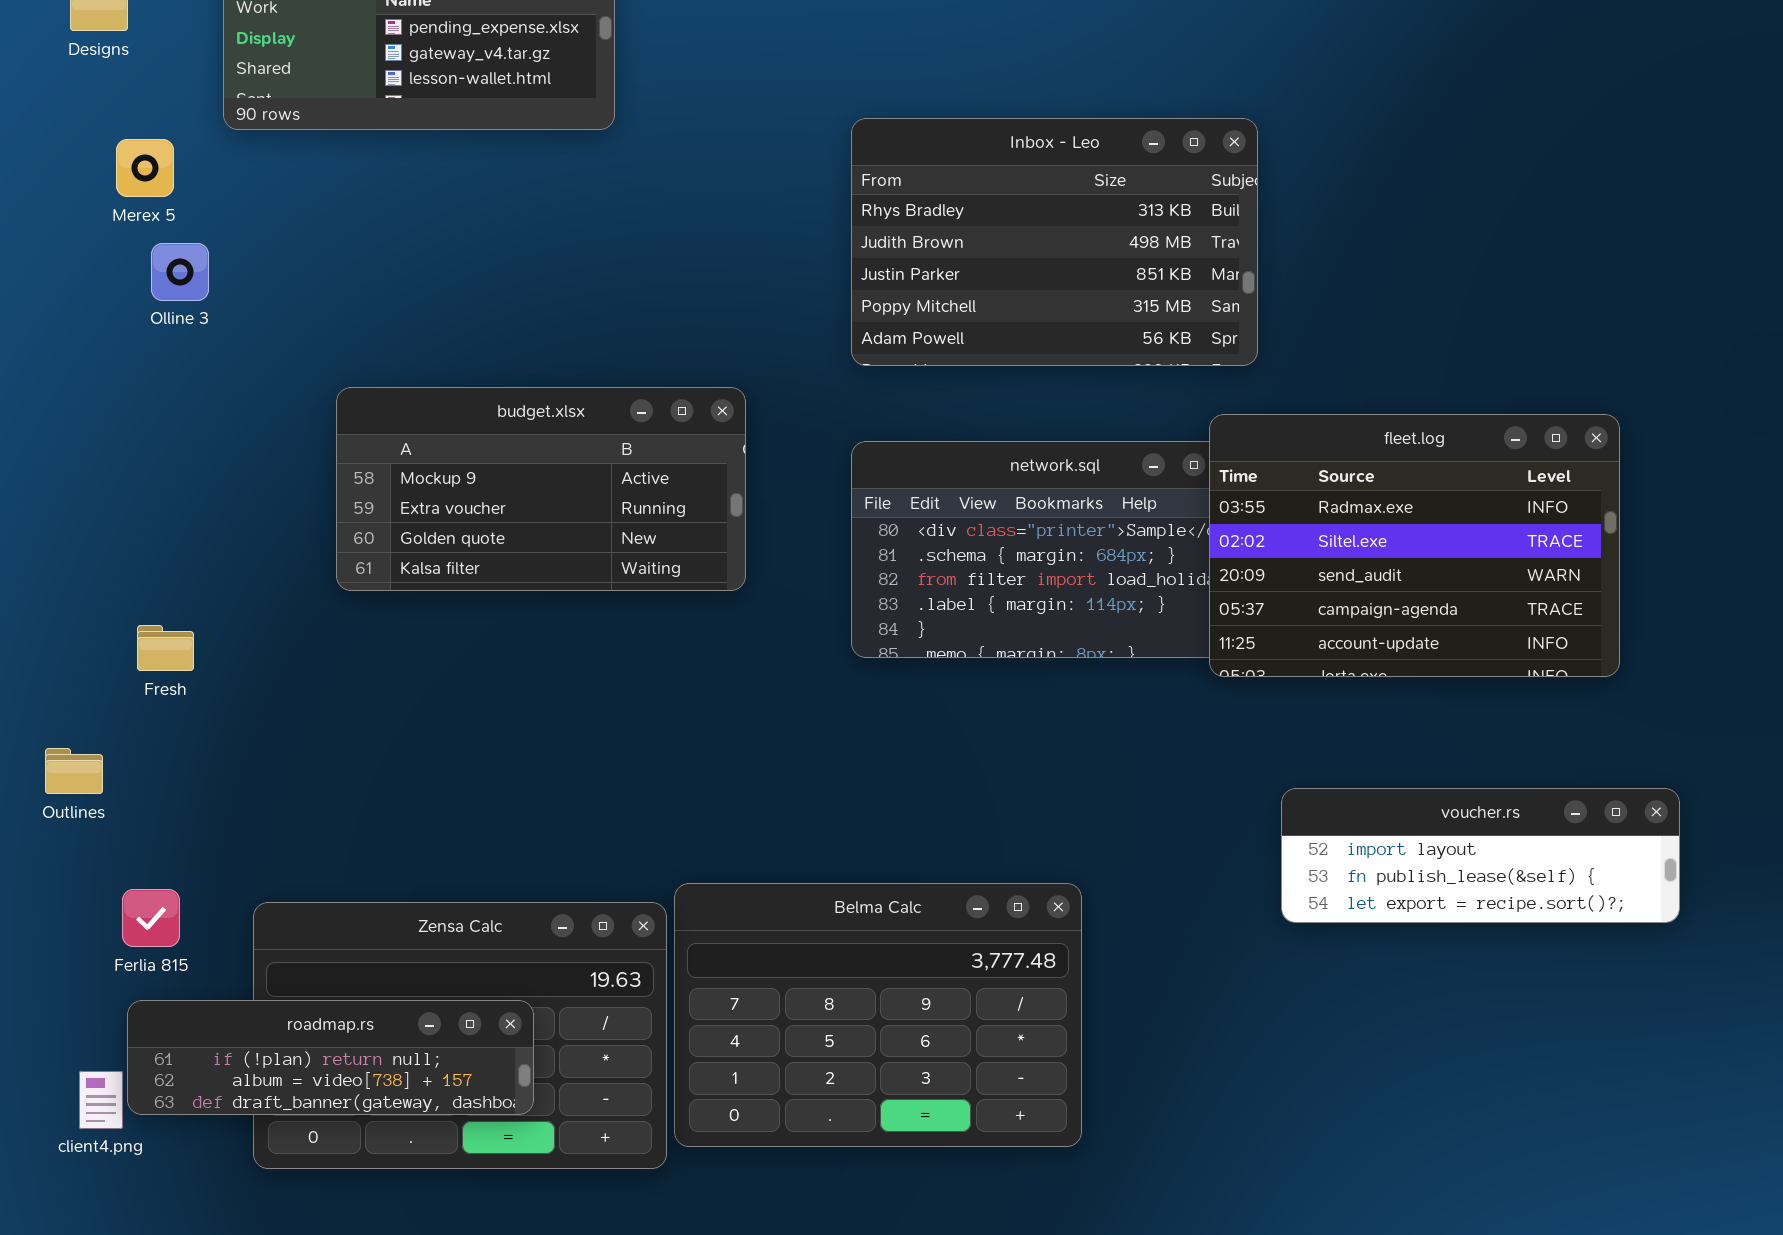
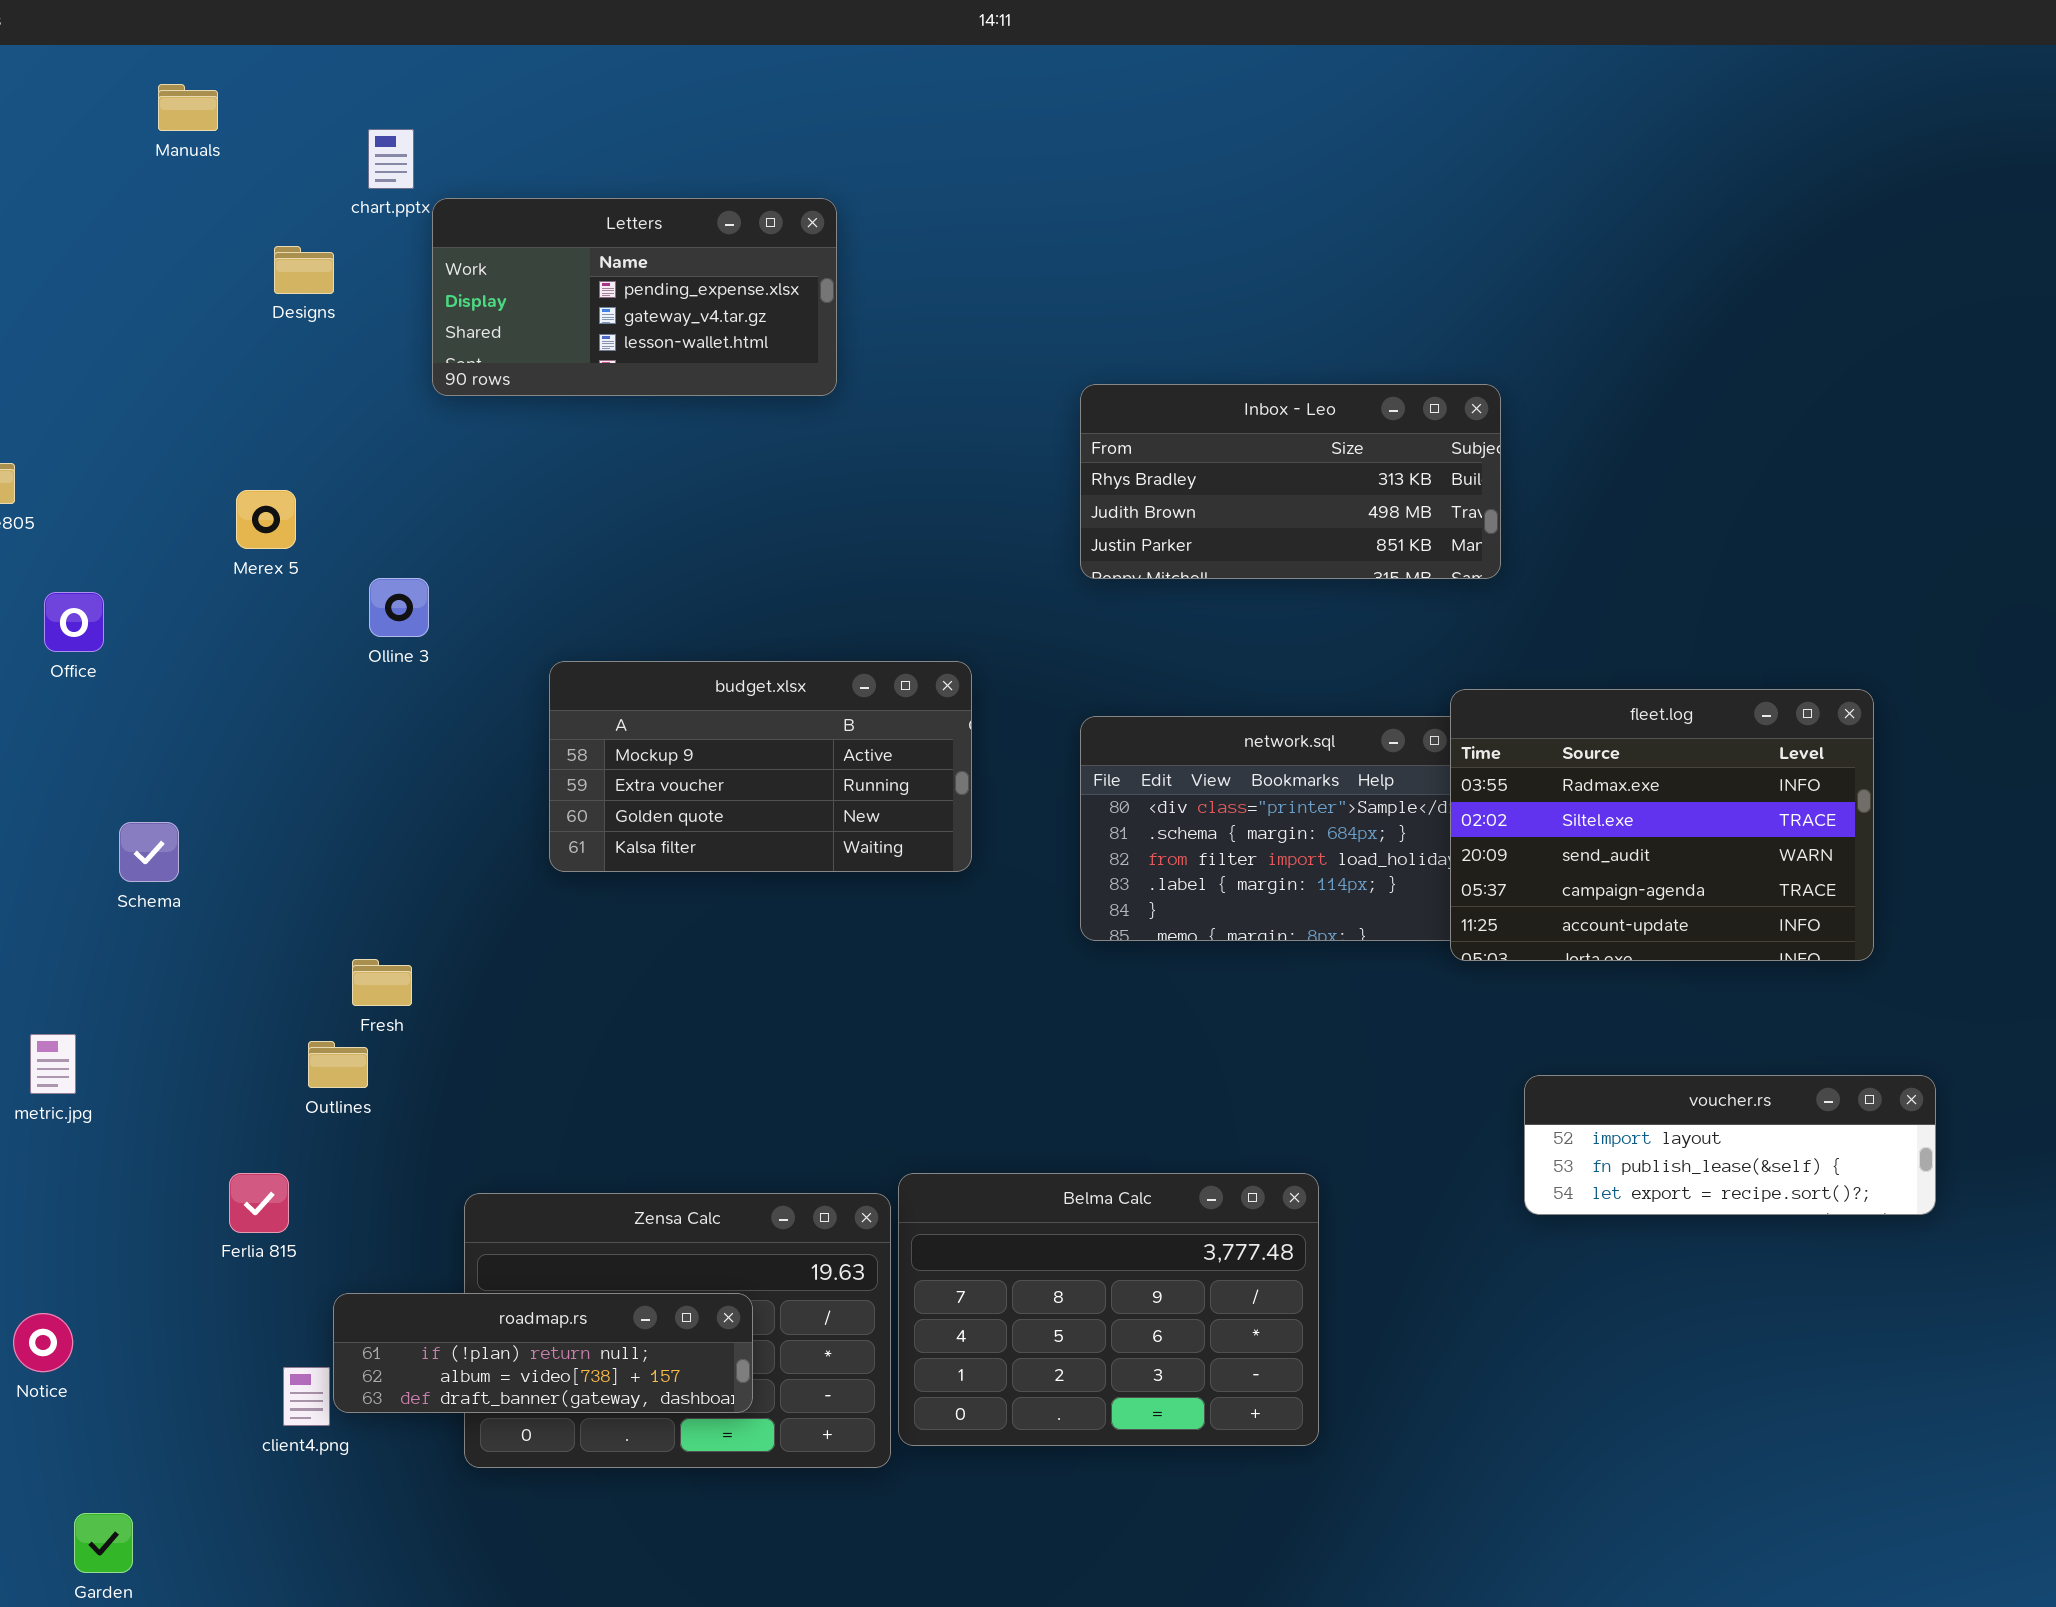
Inbox - Leo: [851,118,1258,366] -> [1080,384,1501,579], resized
Merex 5: [116,139,174,197] -> [236,490,296,549], moved
Olline 3: [151,243,209,301] -> [369,578,429,637], moved
Fresh: [137,625,194,671] -> [352,959,412,1006], moved
Outlines: [45,748,103,794] -> [308,1041,368,1088], moved
Ferlia 815: [122,889,180,947] -> [229,1173,289,1233], moved

